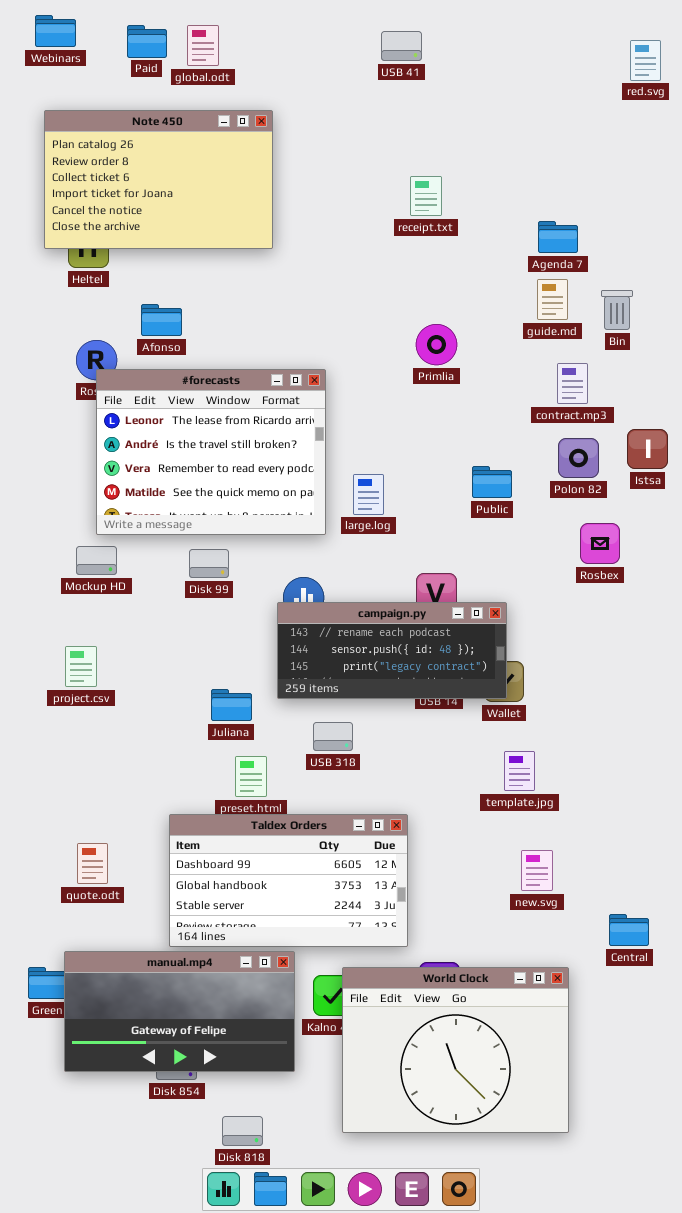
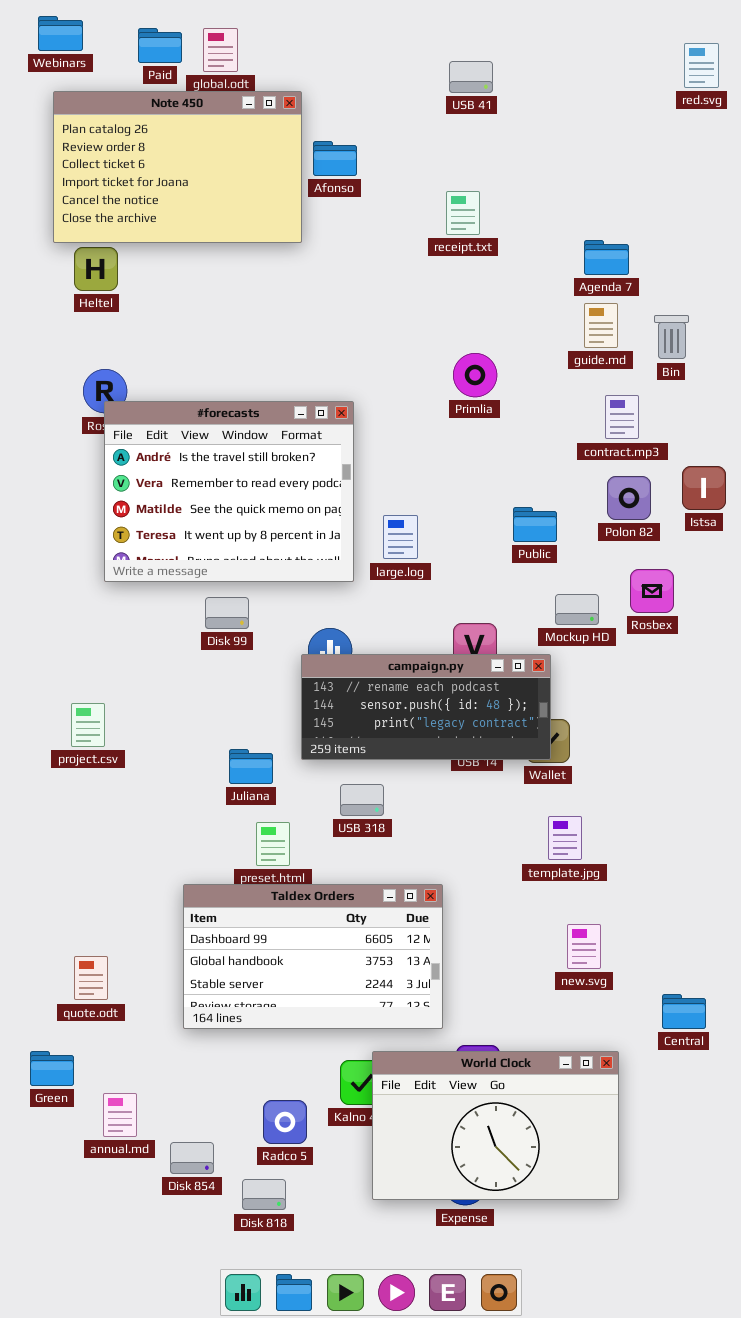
USB 41: [381,31,422,61] -> [449,61,493,93], moved
Note 450: [44,110,273,249] -> [53,91,302,243], moved
Afonso: [141,304,182,336] -> [313,141,357,176], moved
#forecasts: [96,369,326,535] -> [104,401,354,582], scrolled down 1 row
Mockup HD: [76,546,117,575] -> [555,594,599,625], moved
quote.odt: [77,843,108,884] -> [74,956,108,1000], moved
manual.mp4: [64,951,295,1072] -> none, closed
World Clock: [342,967,569,1133] -> [372,1051,619,1200], resized
Disk 818: [222,1116,263,1146] -> [242,1179,286,1210], moved

